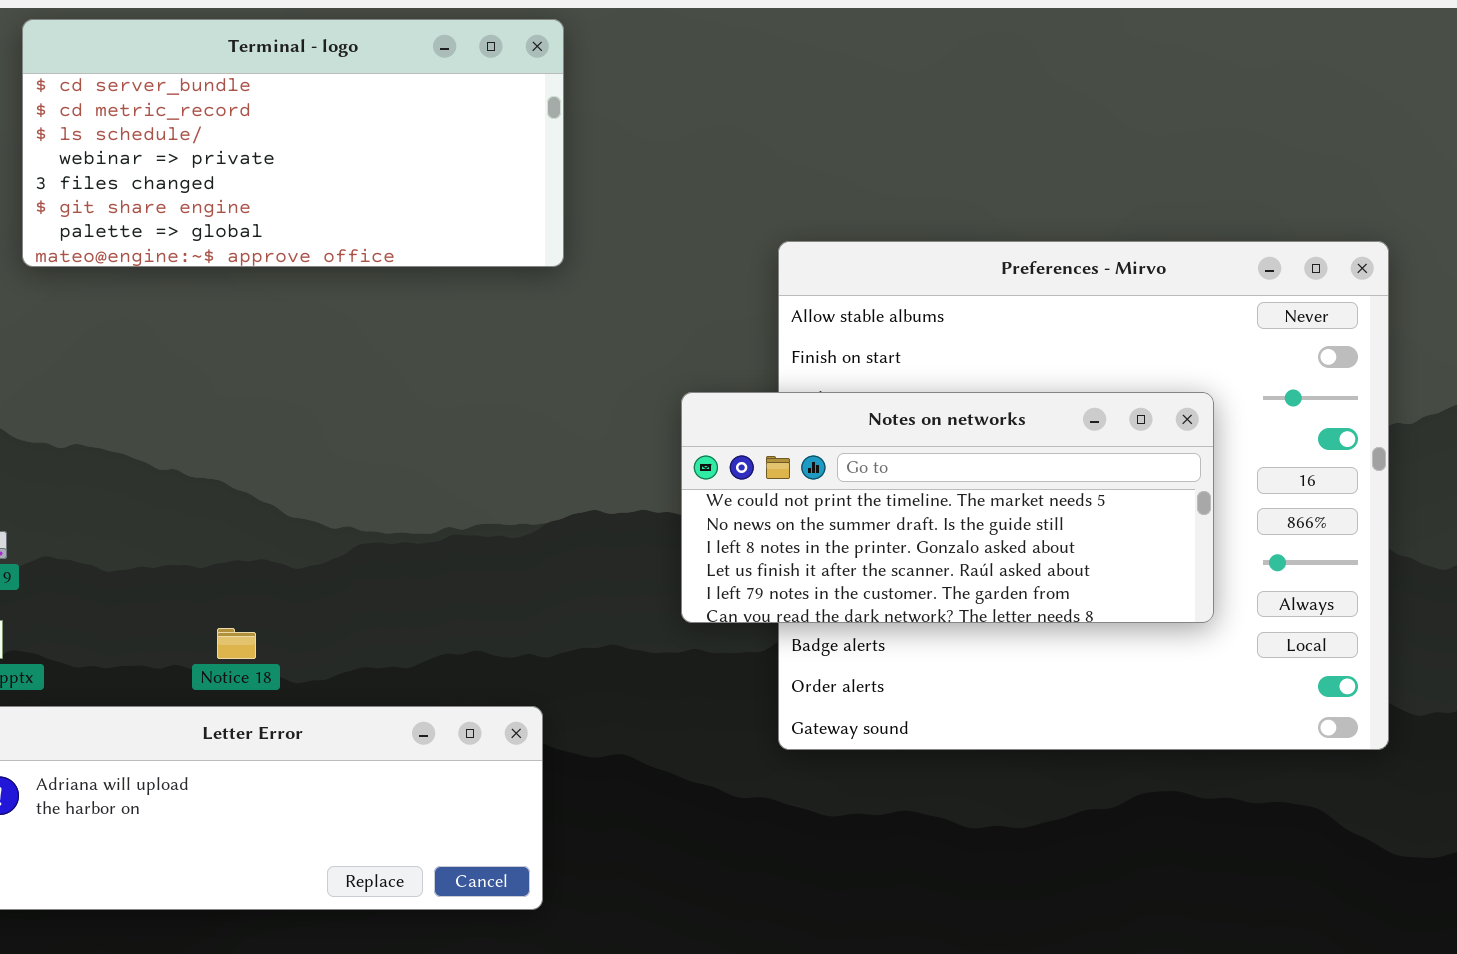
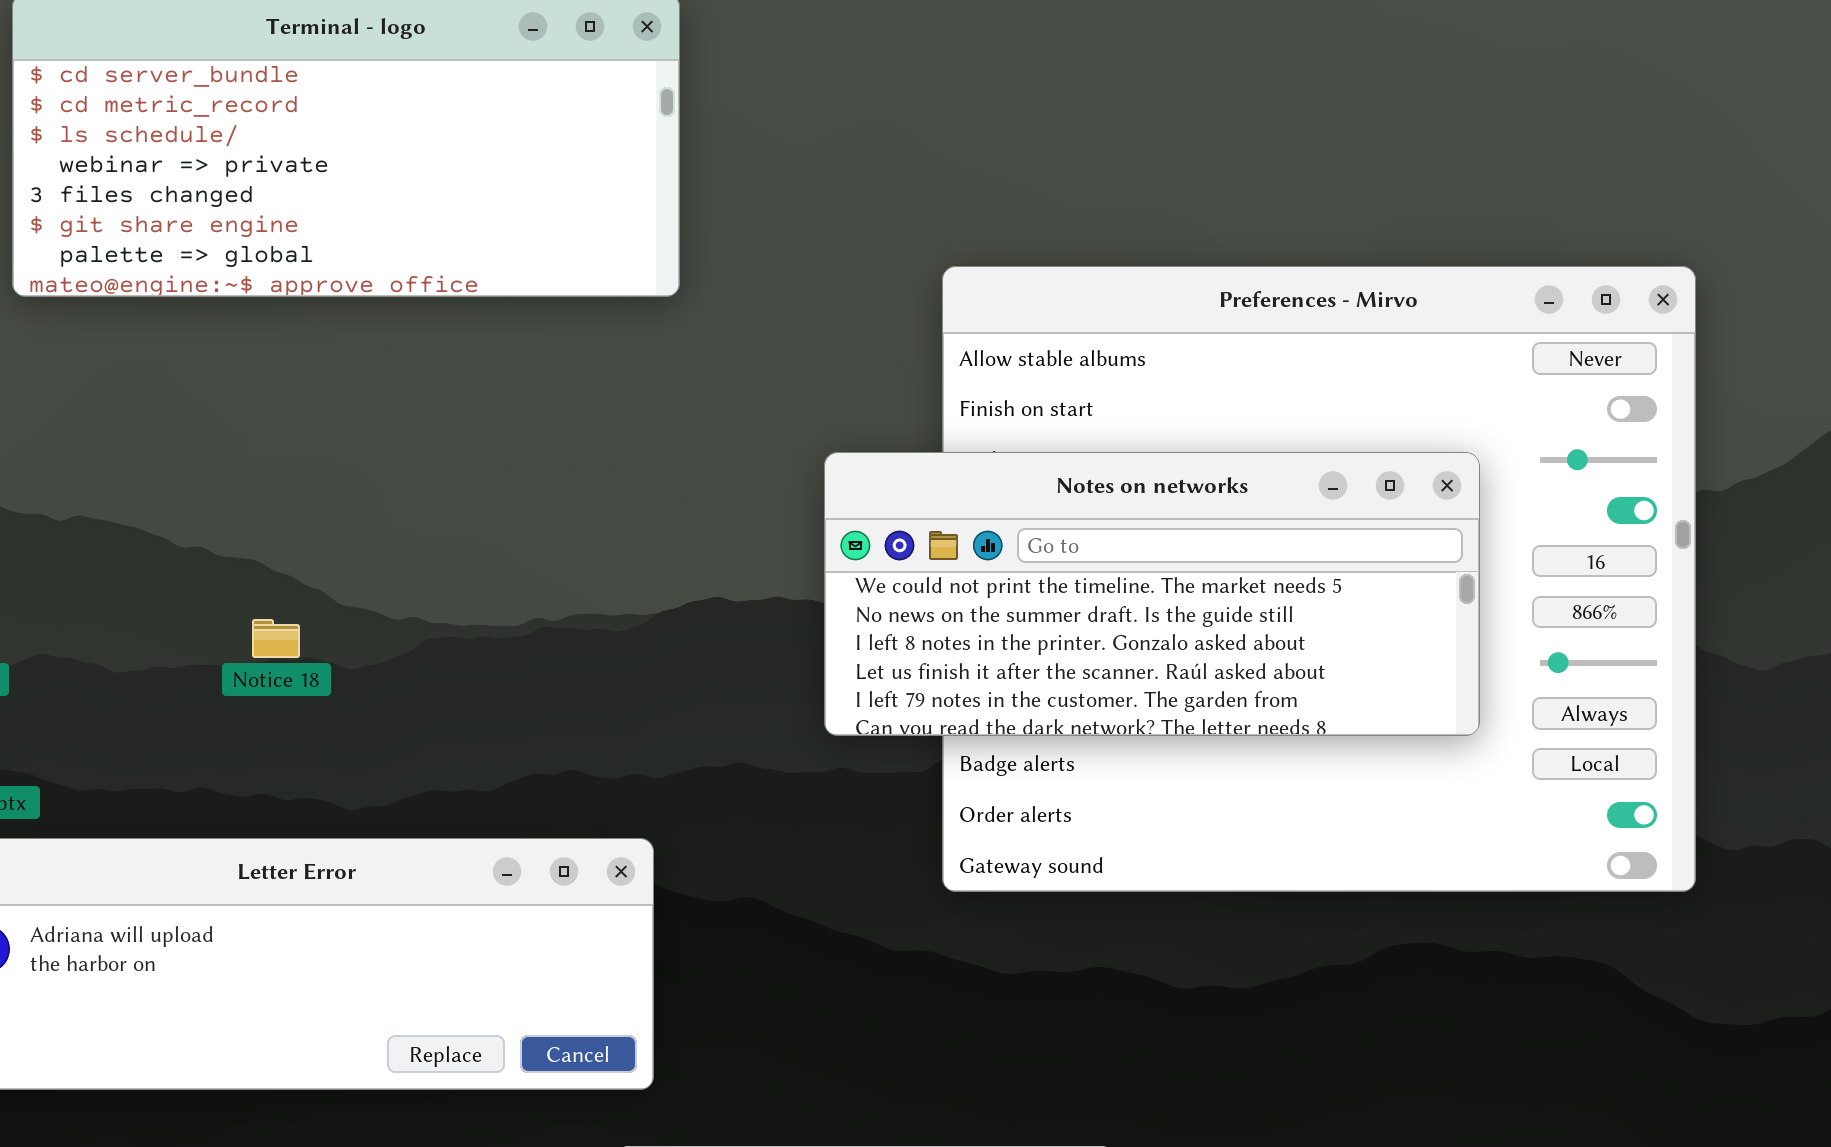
Notice 18: [217,628,256,659] -> [252,619,300,658], moved

